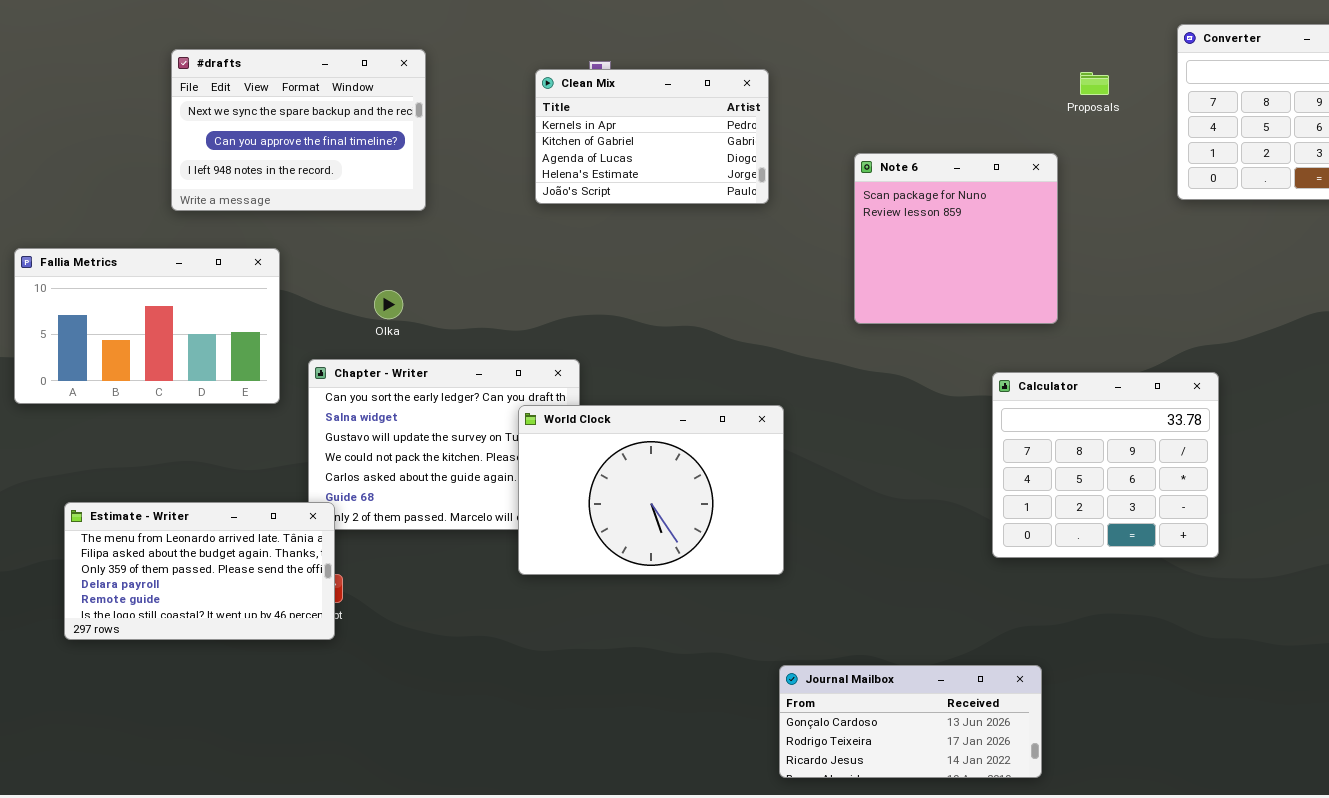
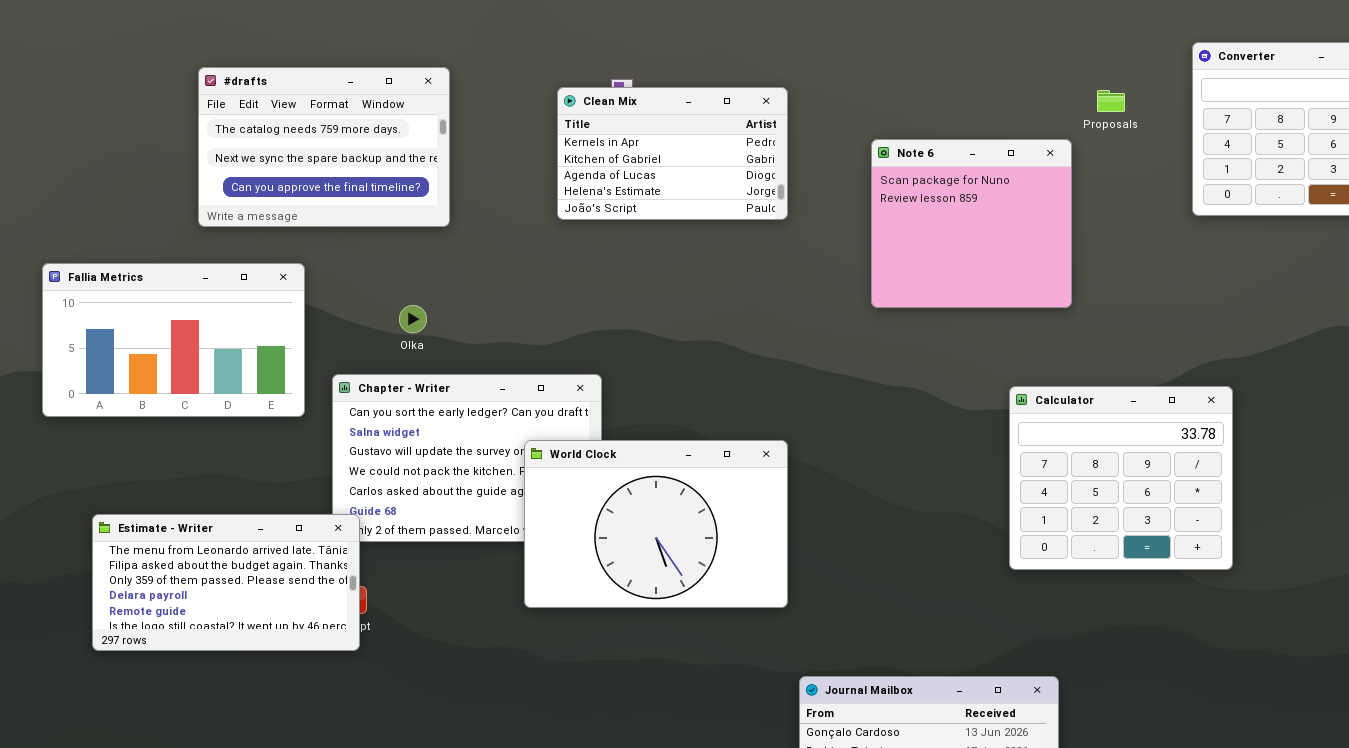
#drafts: [171,49,426,211] -> [198,67,450,227], scrolled up 1 row
Note 6: [854,153,1058,324] -> [871,139,1072,308], moved
World Clock: [518,405,784,575] -> [524,440,788,608], moved

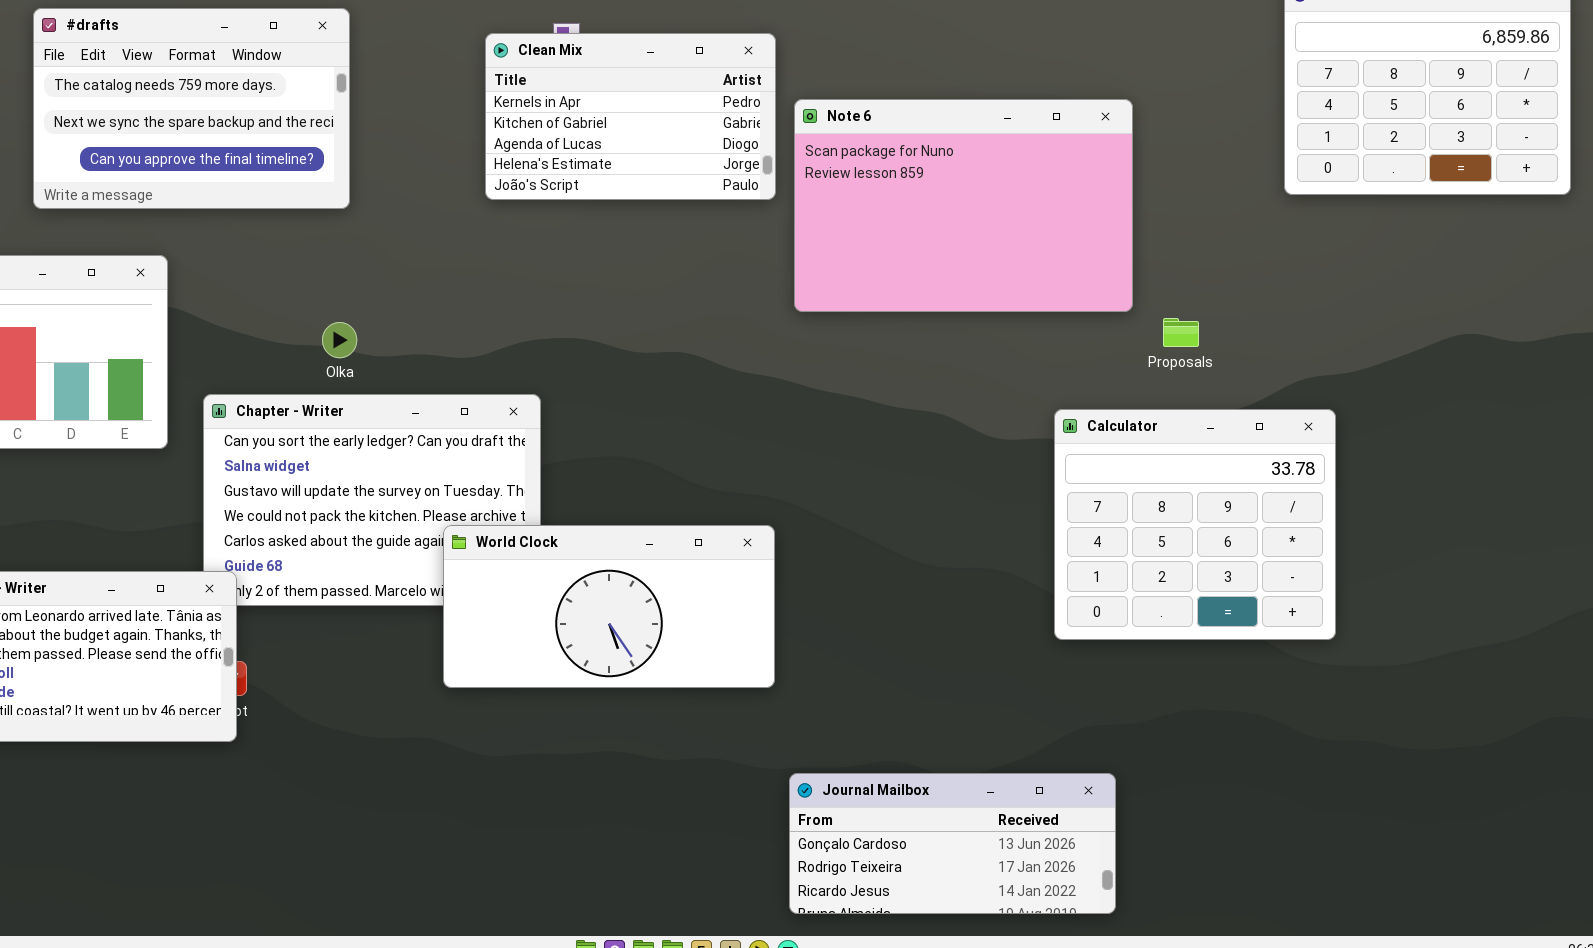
Proposals: [1097,90,1125,112] -> [1163,318,1199,347], moved
Note 6: [871,139,1072,308] -> [794,99,1133,312], resized
Olka: [399,305,427,333] -> [322,322,357,358], moved
World Clock: [524,440,788,608] -> [443,525,775,688], resized

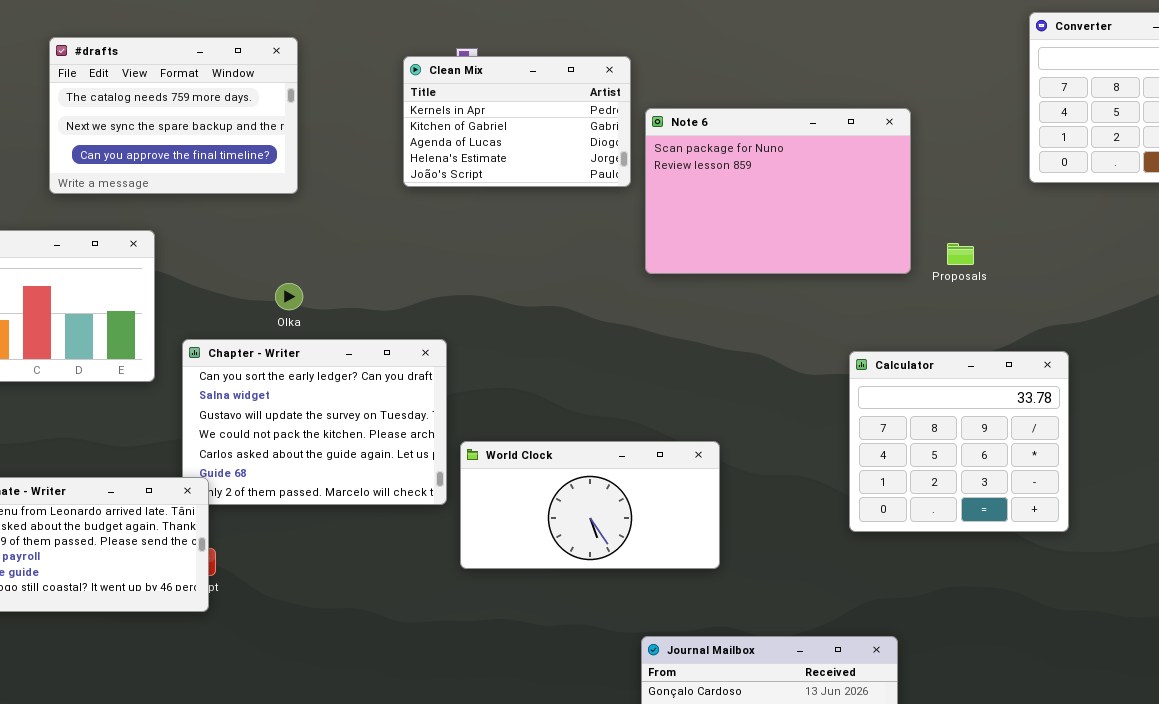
Proposals: [1163,318,1199,347] -> [947,243,974,265], moved
World Clock: [443,525,775,688] -> [460,441,720,569], moved

